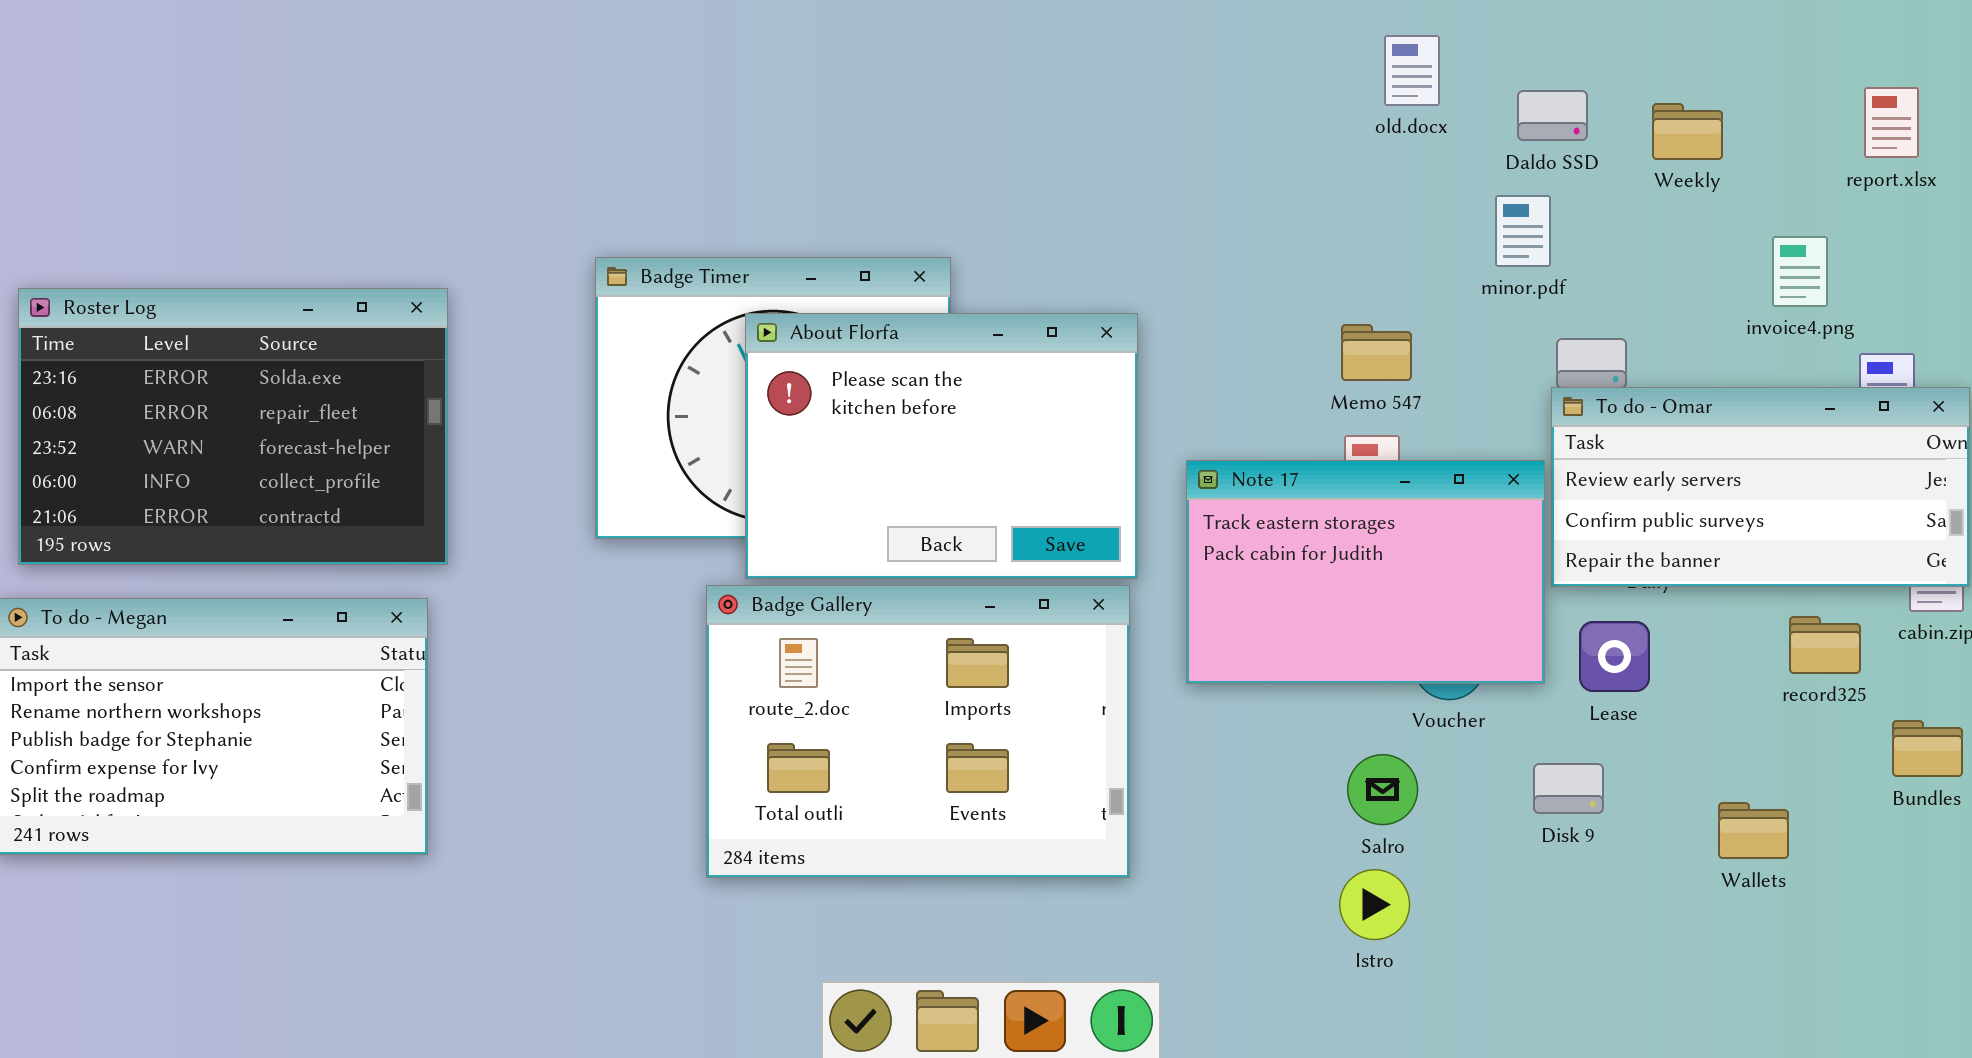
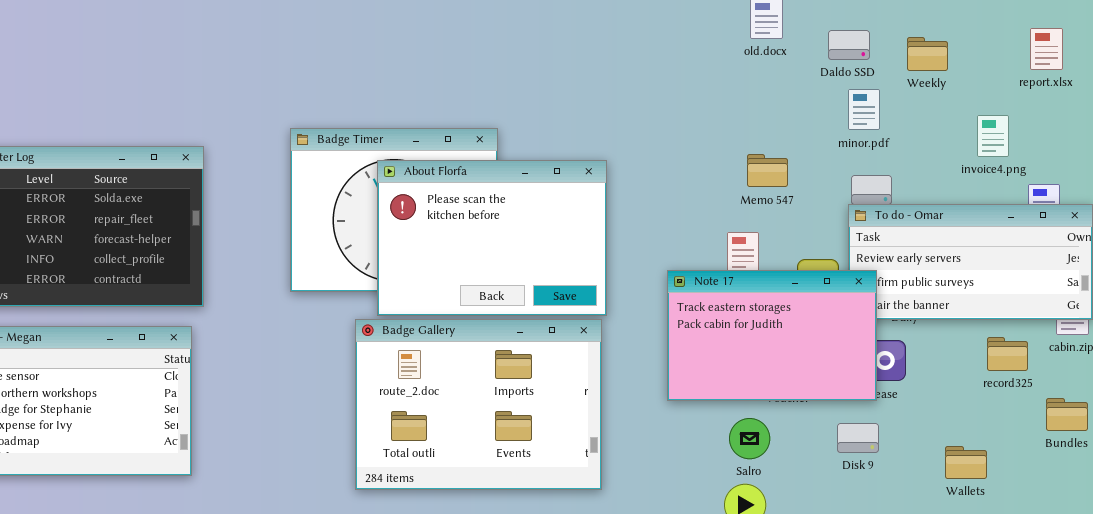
minor.pdf: [1495,195,1551,267] -> [848,89,880,130], moved
Memo 547: [1341,324,1412,381] -> [747,154,788,187], moved
Note 17: [1186,460,1545,684] -> [667,270,877,401], moved

